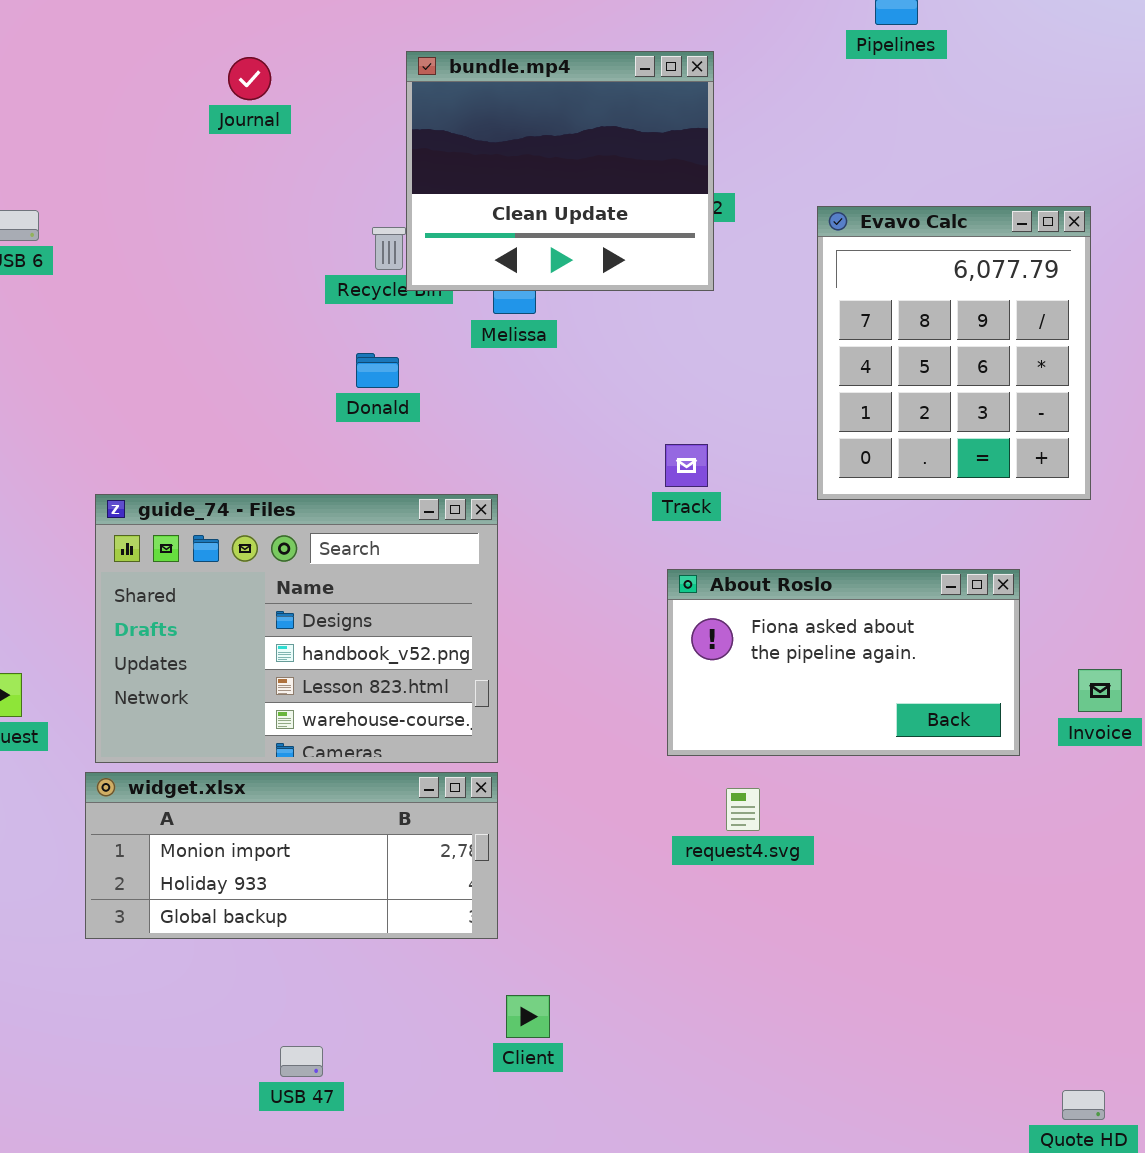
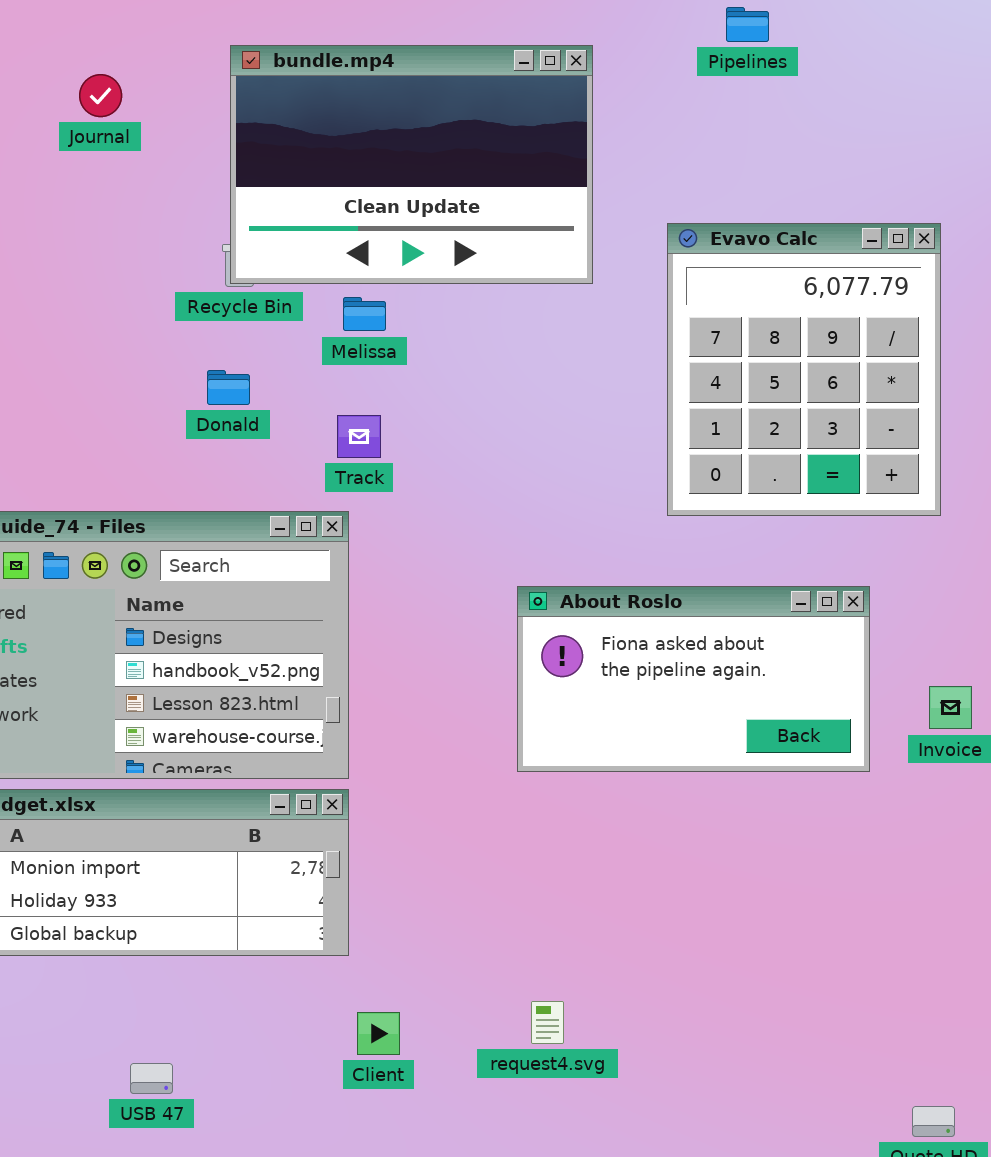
bundle.mp4: [406,51,714,291] -> [230,45,593,284], moved, resized
Track: [665,444,708,487] -> [337,415,381,458], moved
request4.svg: [726,788,760,831] -> [531,1001,564,1044], moved

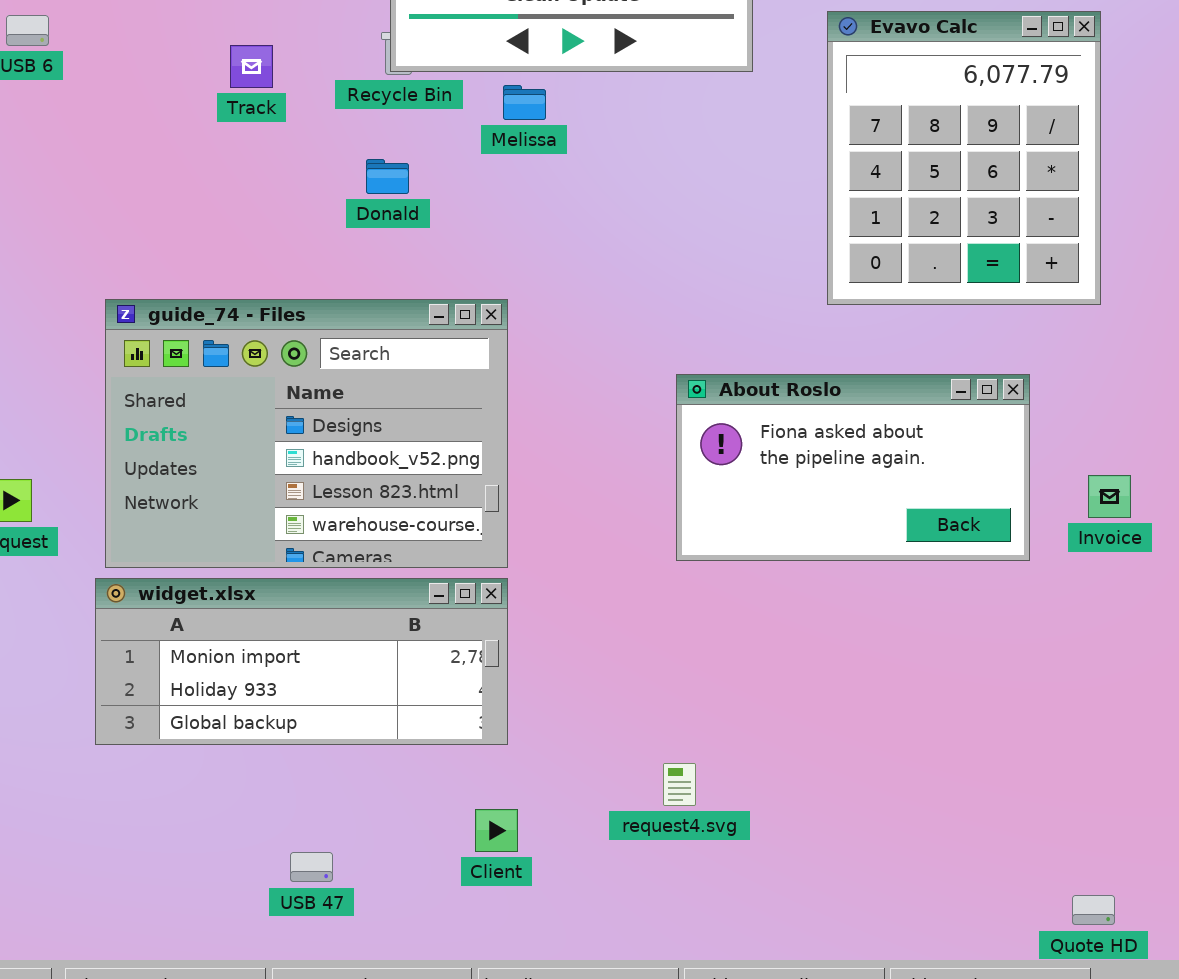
Track: [337,415,381,458] -> [230,45,273,88], moved
request4.svg: [531,1001,564,1044] -> [663,763,696,806], moved
Client: [357,1012,400,1055] -> [475,809,518,852], moved

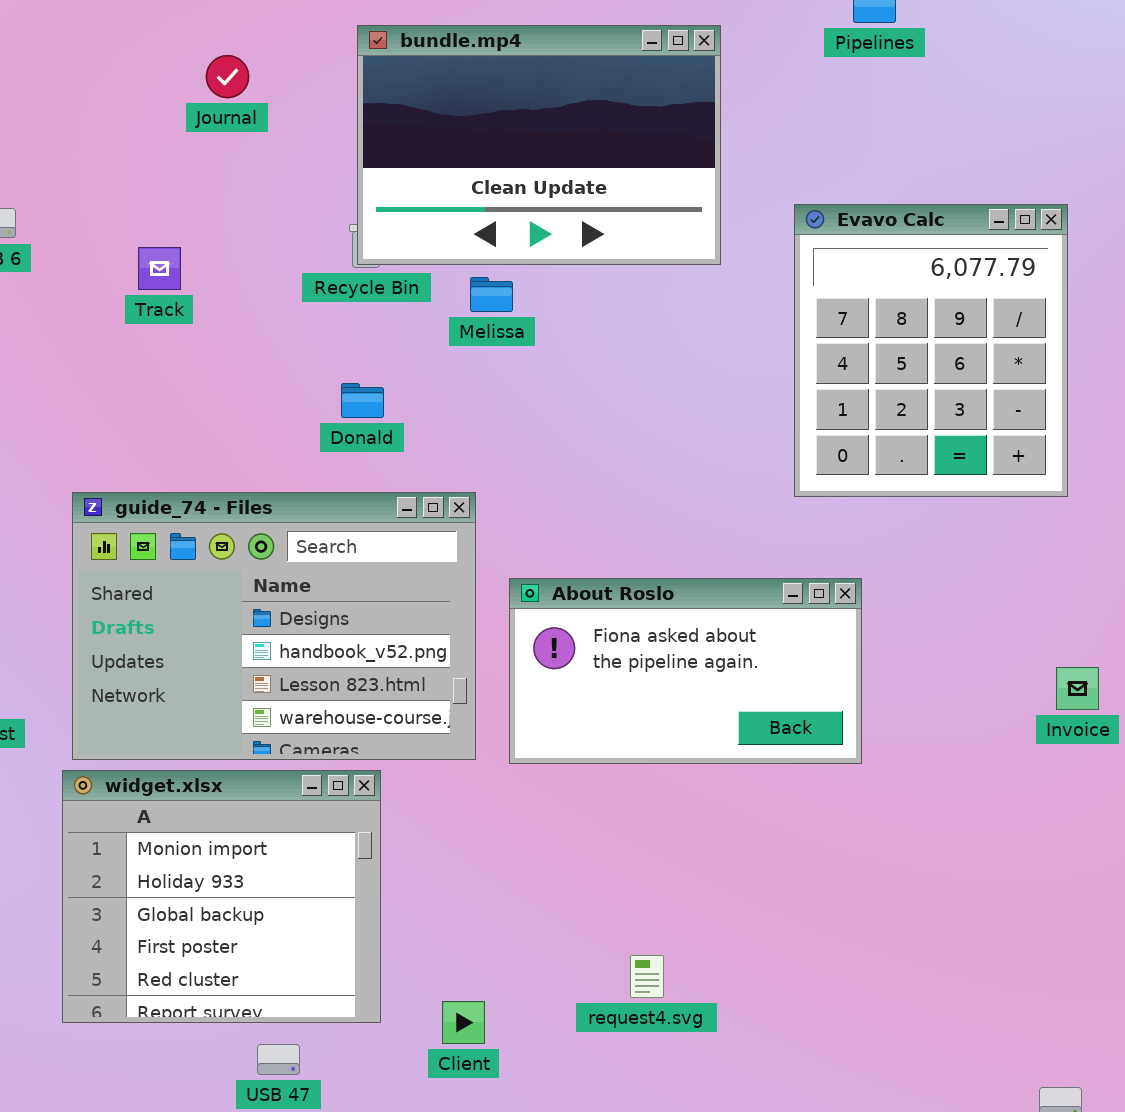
Track: [230,45,273,88] -> [138,247,181,290], moved
Donald: [366,159,409,194] -> [341,383,384,418], moved
About Roslo: [676,374,1030,561] -> [509,578,862,764], moved
widget.xlsx: [95,578,508,745] -> [62,770,381,1023], resized

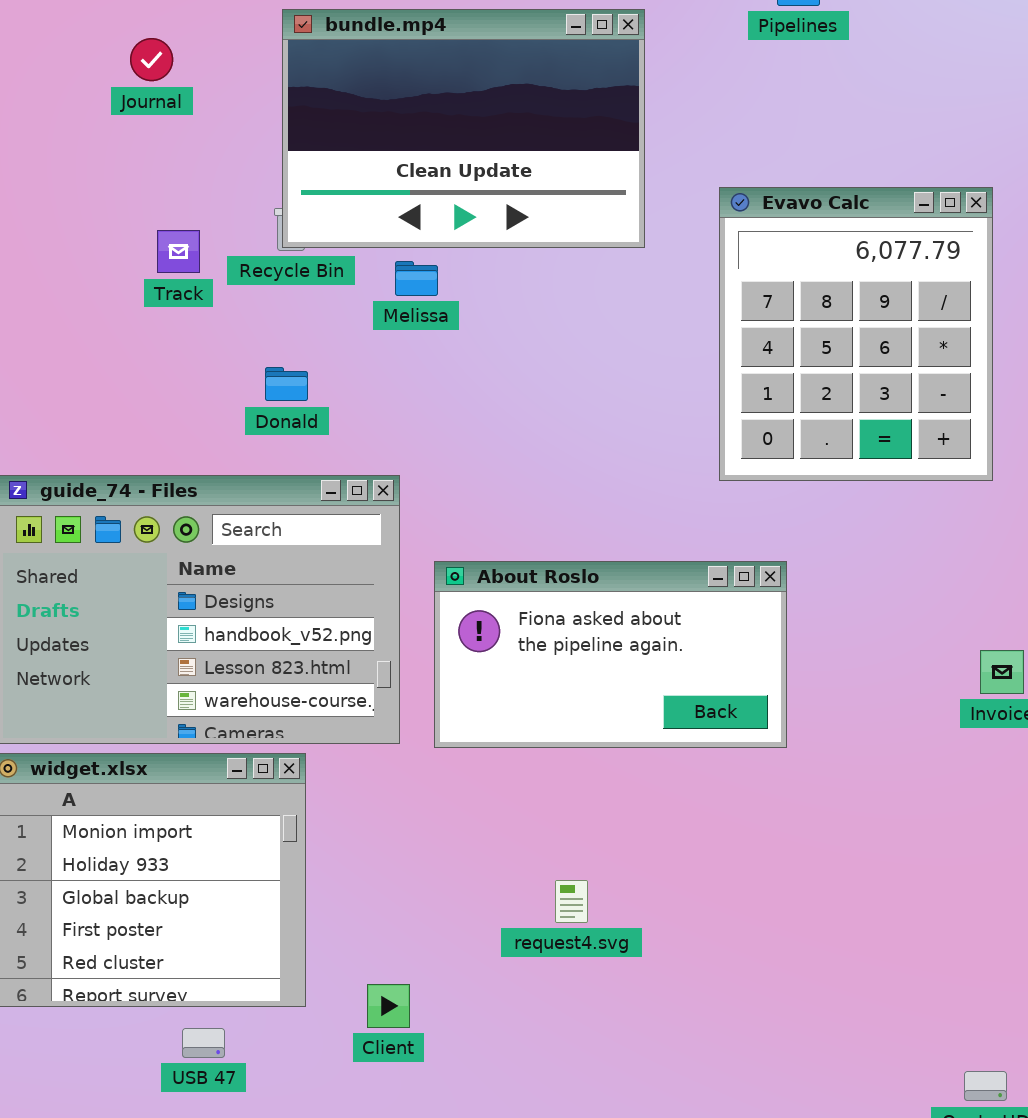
Track: [138,247,181,290] -> [157,230,200,273], moved
request4.svg: [630,955,664,998] -> [555,880,588,923], moved

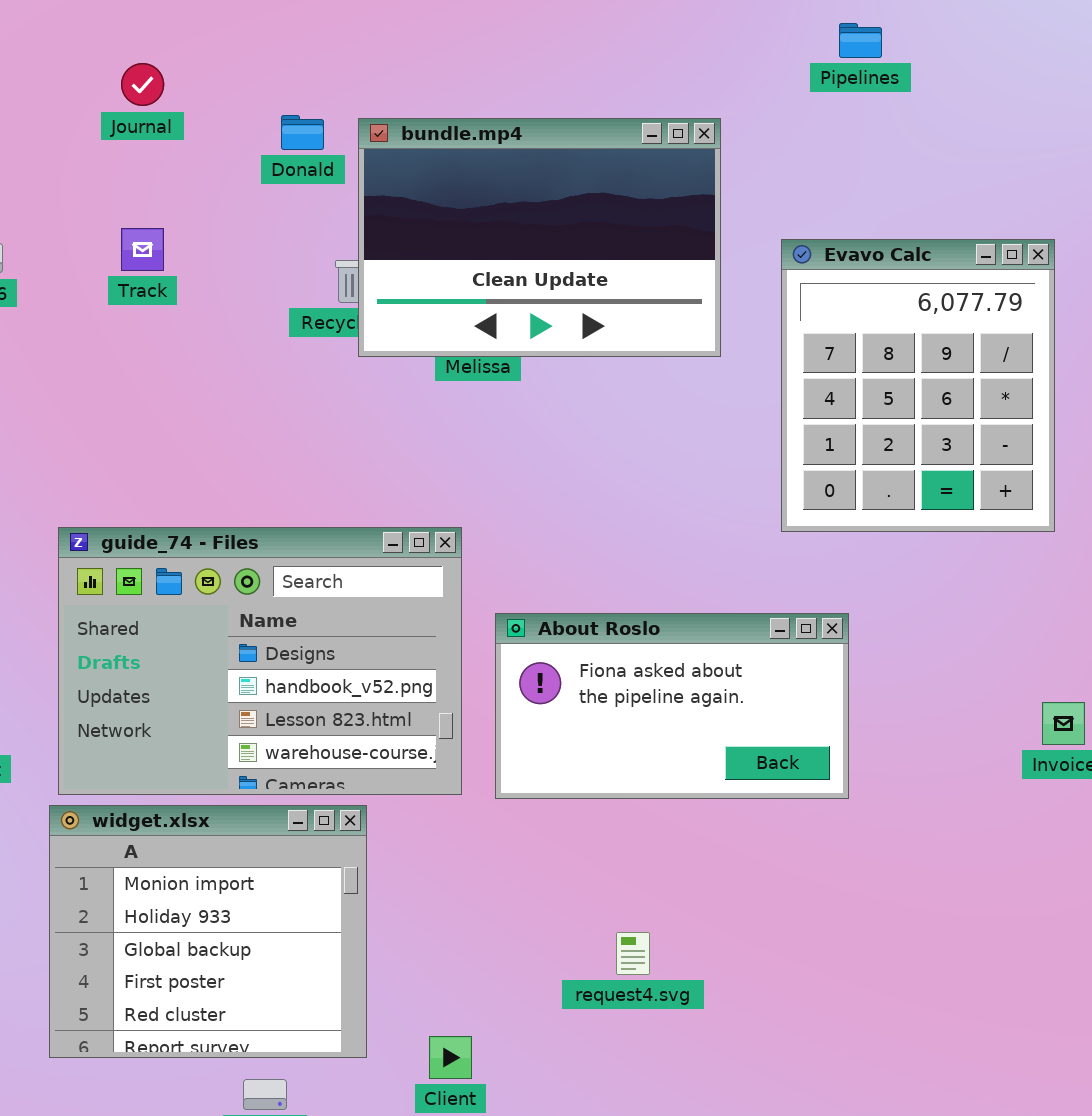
bundle.mp4: [282,9,645,248] -> [358,118,721,357], moved
Journal: [130,38,173,81] -> [121,63,164,106], moved
Track: [157,230,200,273] -> [121,228,164,271], moved
Donald: [265,367,308,401] -> [281,115,324,150], moved

